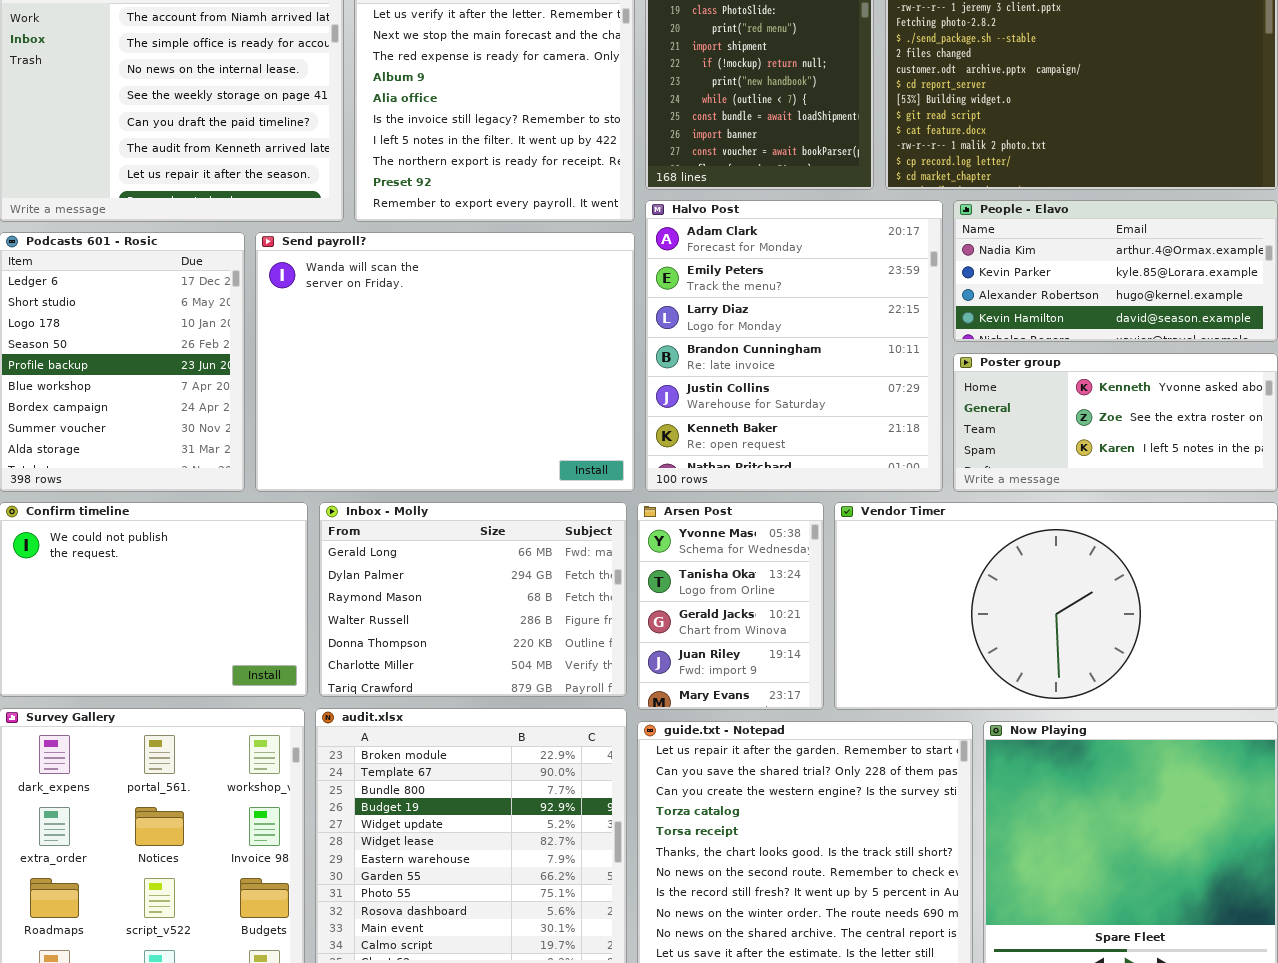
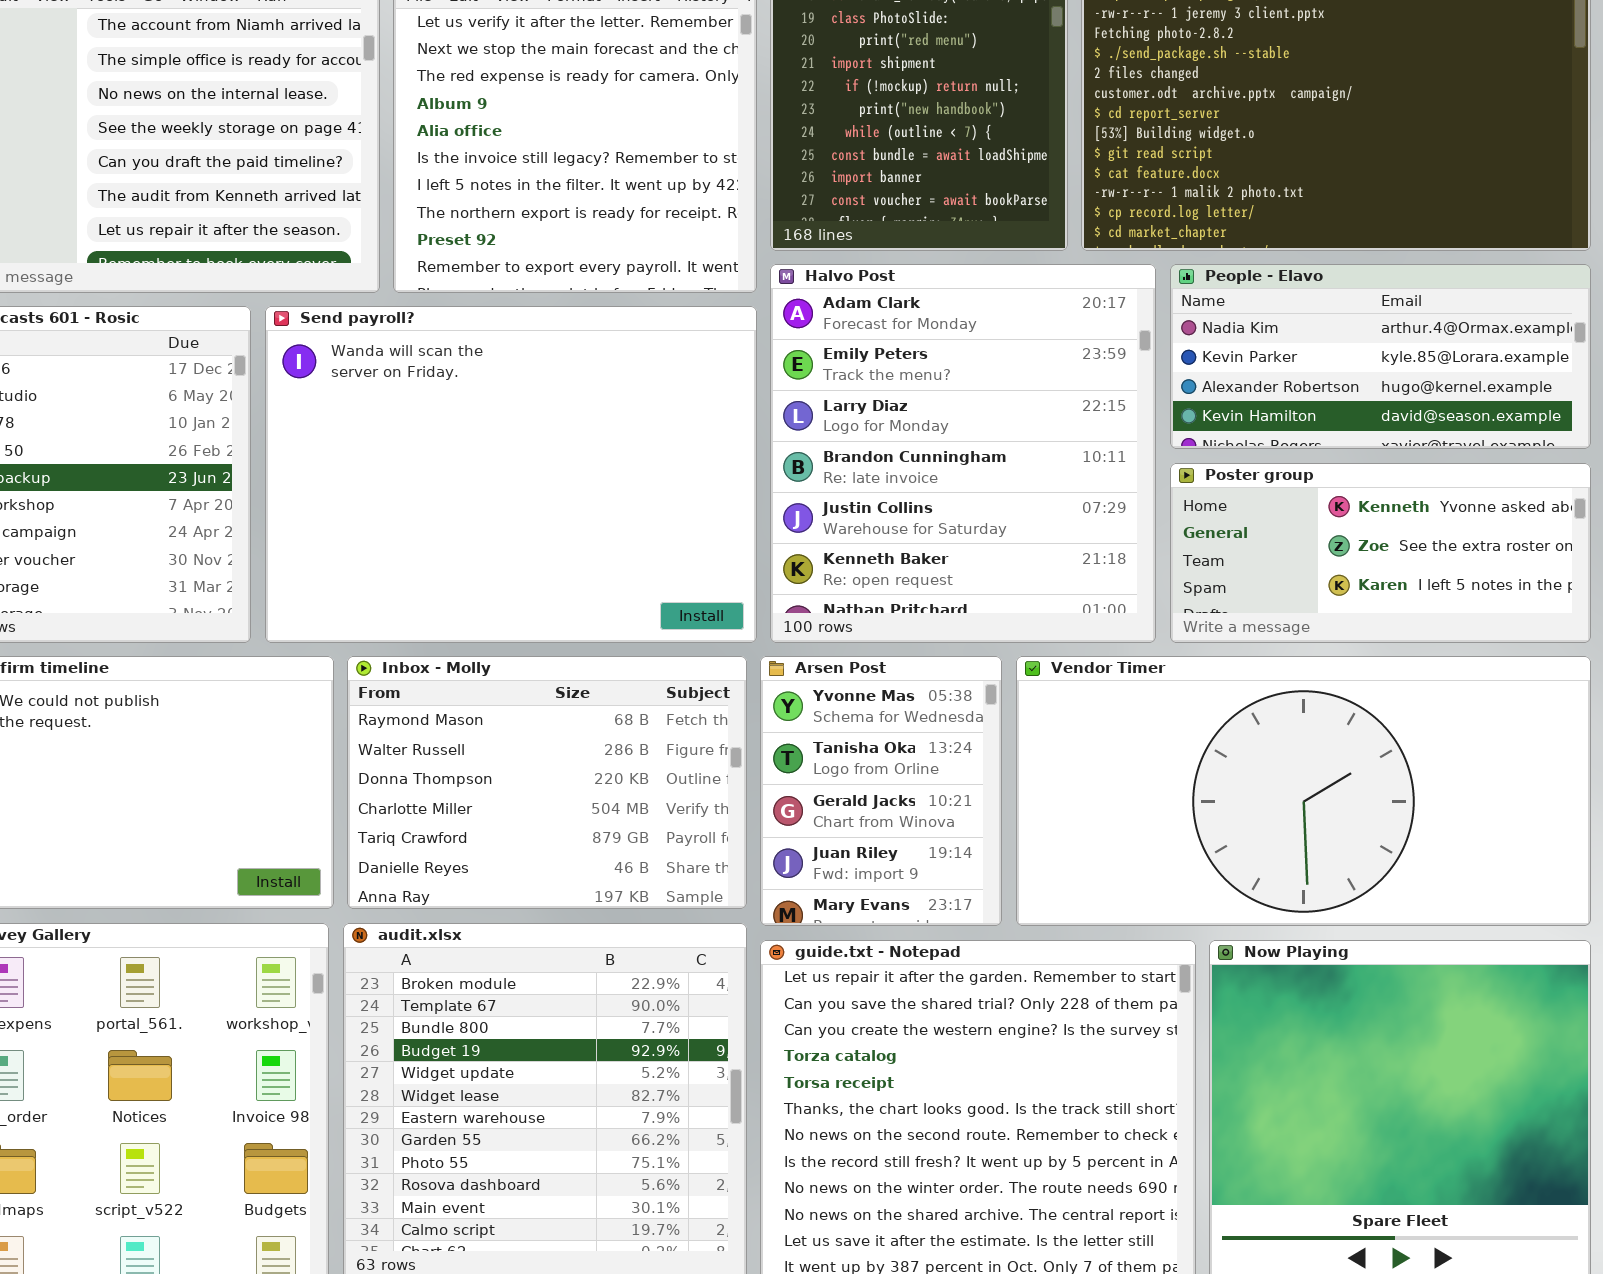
Inbox - Molly: [319,502,627,697] -> [347,656,747,909], scrolled down 2 rows

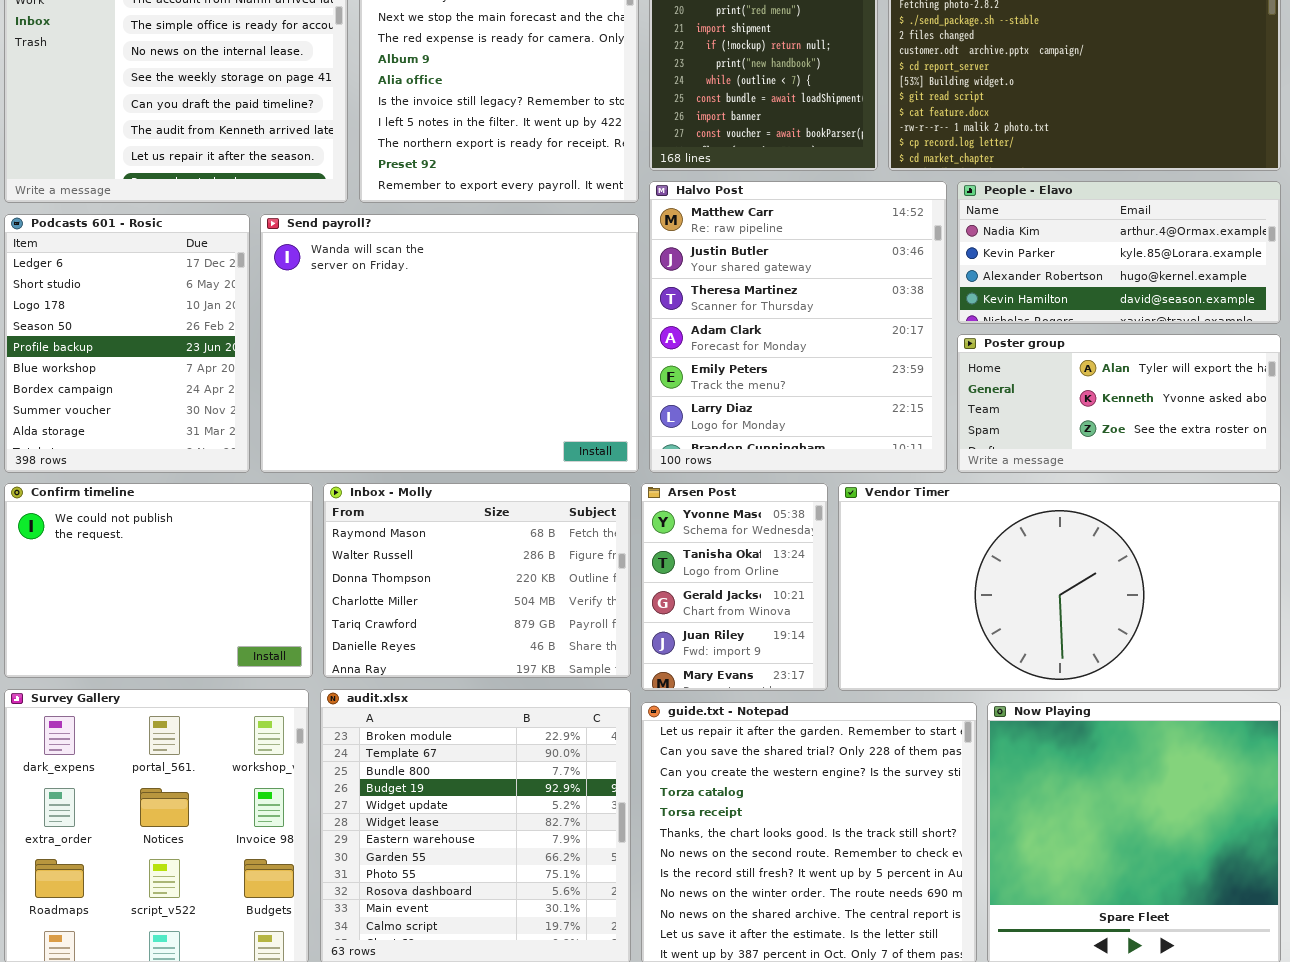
Halvo Post: [770,264,1156,643] -> [649,181,947,473], scrolled up 3 rows
Poster group: [1170,463,1591,643] -> [957,334,1281,473], scrolled up 1 row

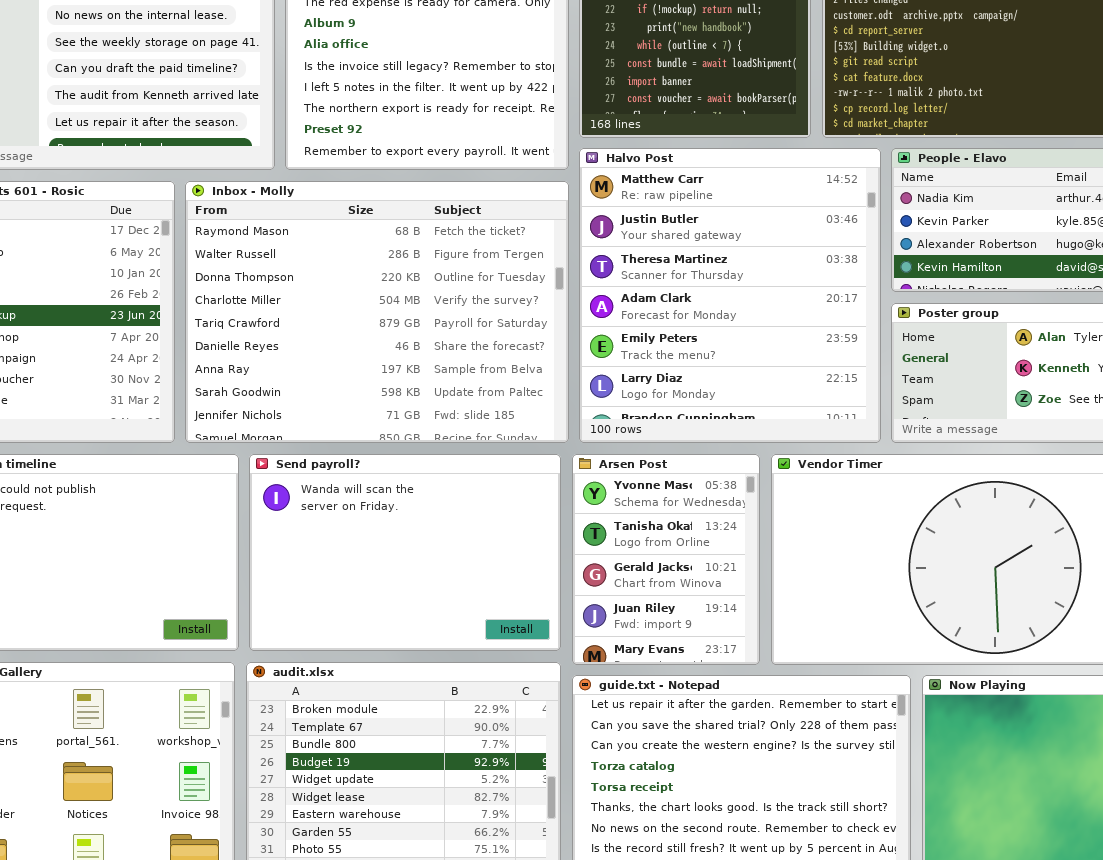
Send payroll?: [260,214,639,473] -> [249,454,561,651], moved, resized
Inbox - Molly: [323,483,631,678] -> [185,181,569,443], moved, resized

